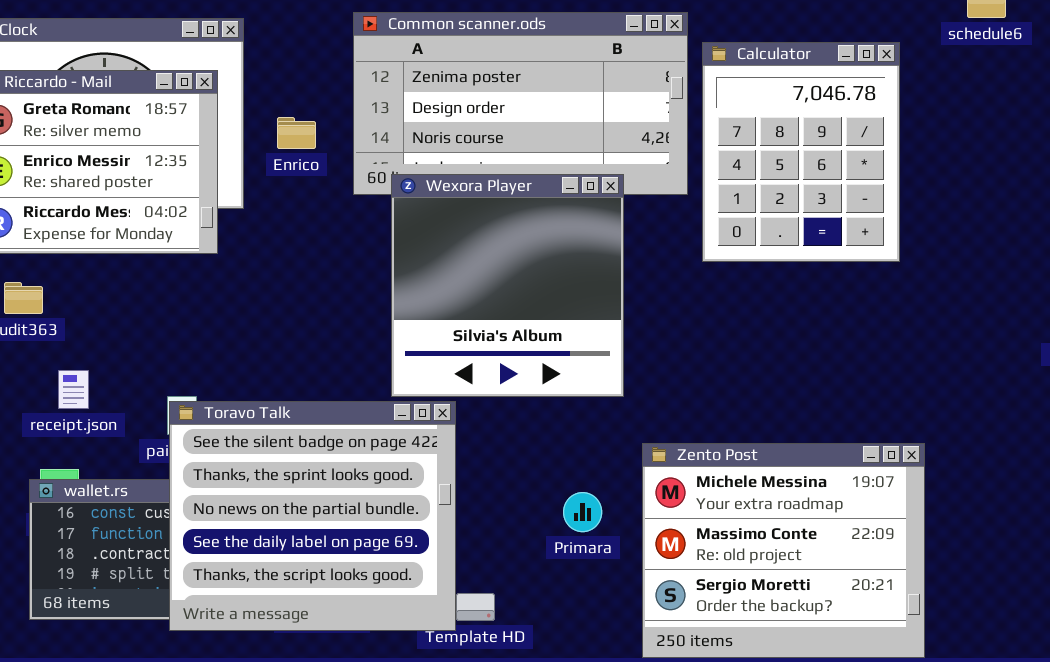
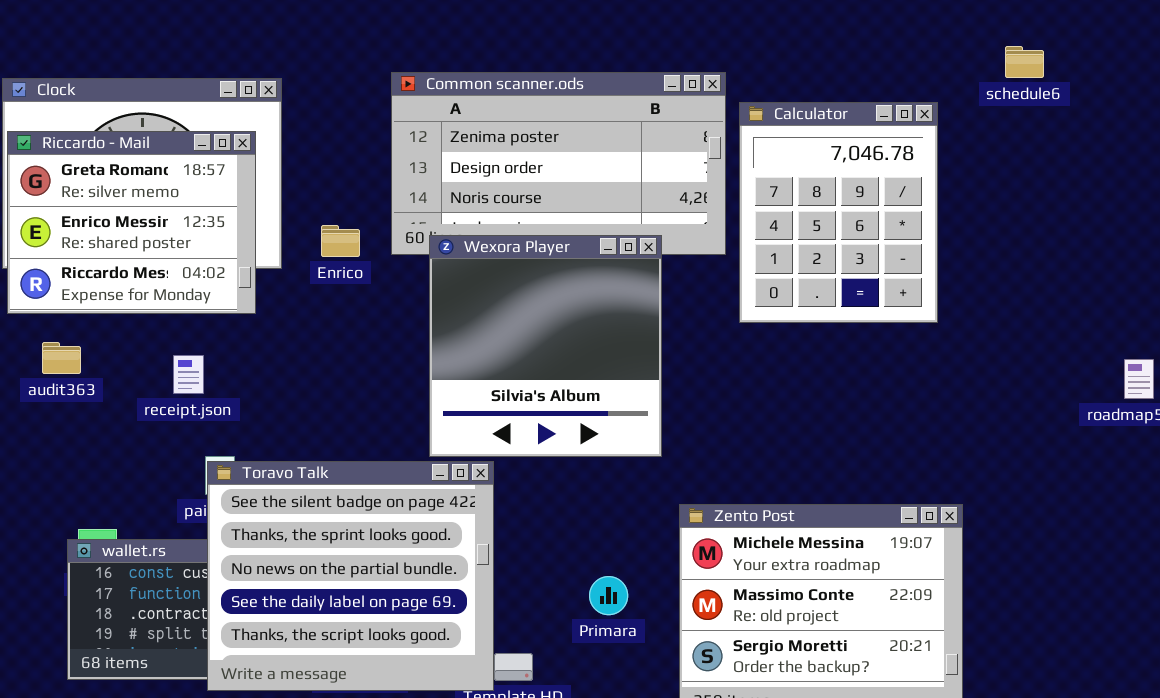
Enrico: [277,117,316,149] -> [321,225,360,257], moved
receipt.json: [58,370,89,409] -> [173,355,204,394], moved
Primara: [563,492,602,532] -> [589,576,628,615], moved

